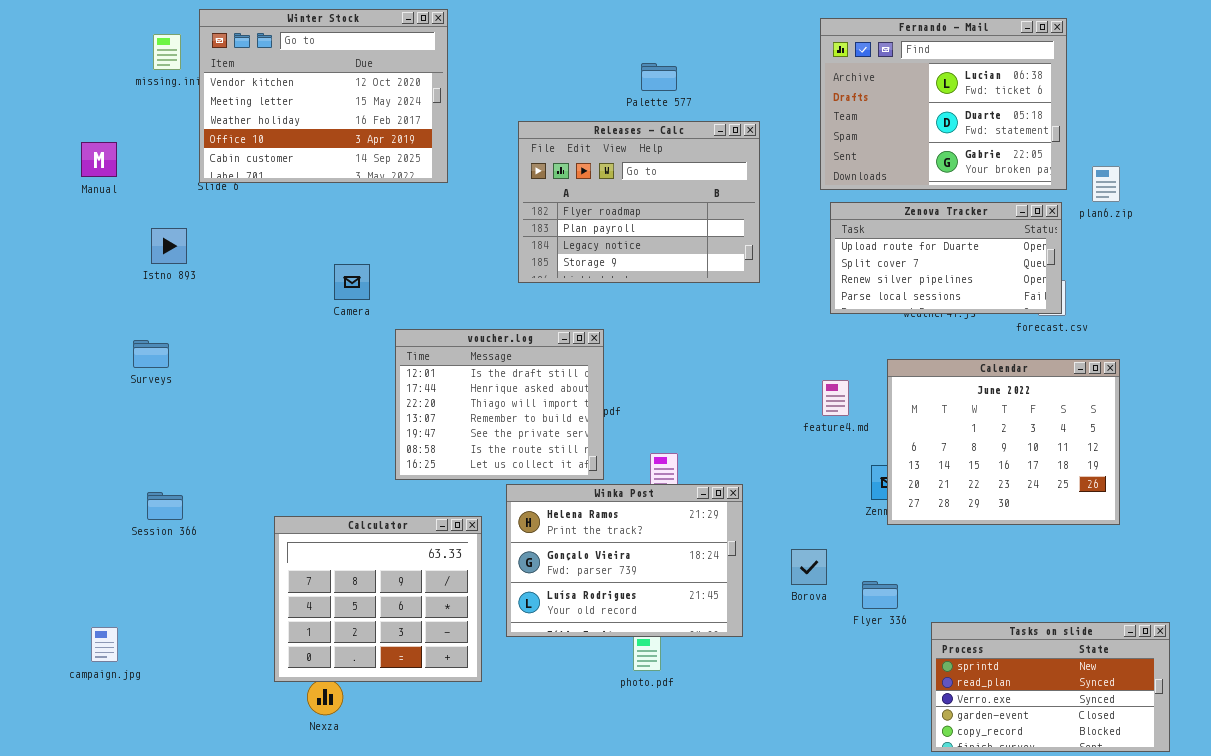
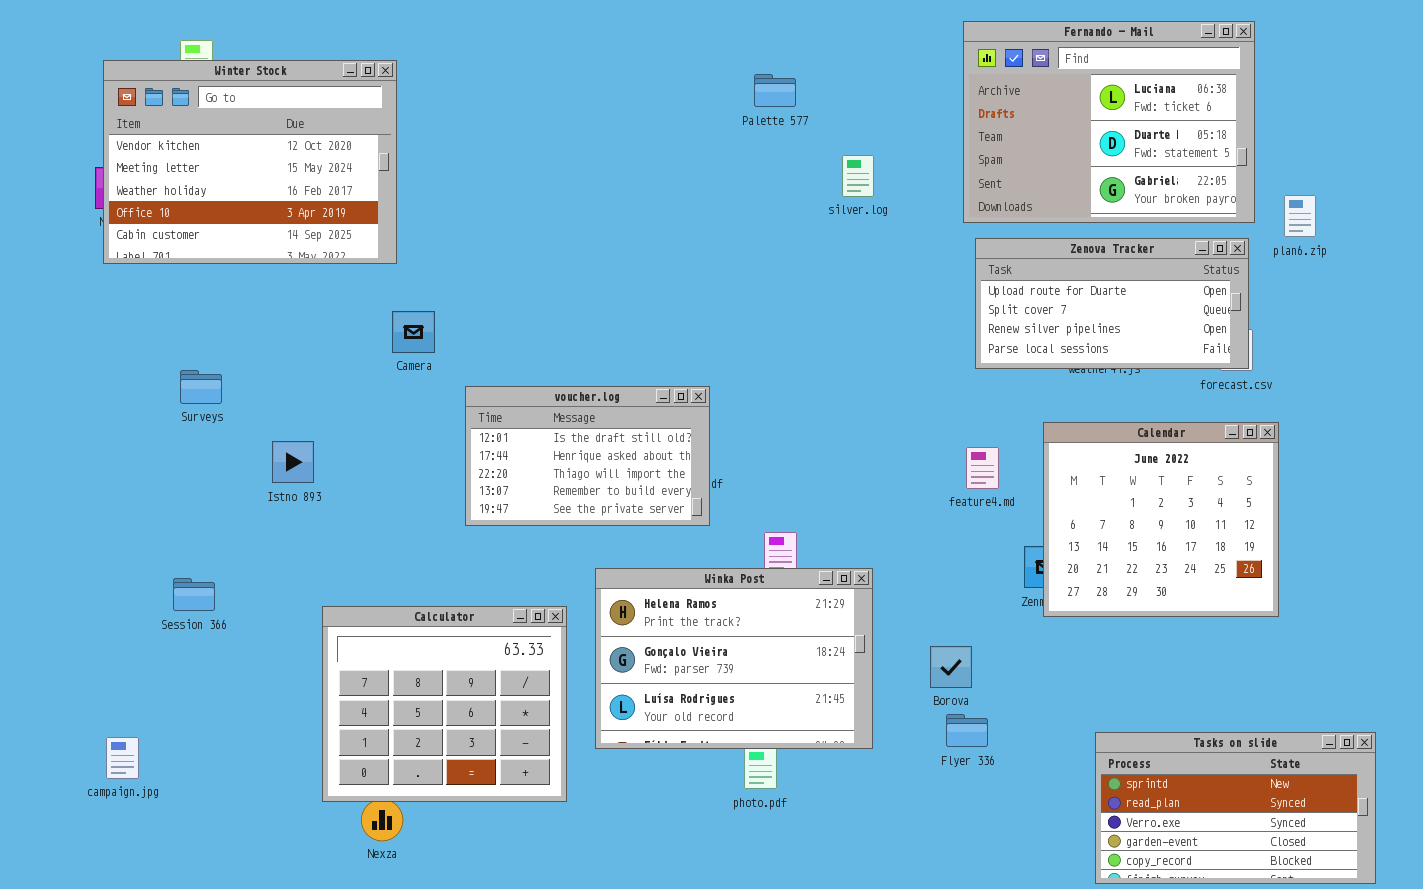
Winter Stock: [199,9,448,183] -> [103,60,397,264], moved
Releases - Calc: [518,121,760,283] -> none, closed
Istno 893: [151,228,187,264] -> [272,441,314,483], moved
voucher.log: [395,329,604,480] -> [465,386,710,526], resized
Surveys: [133,340,169,368] -> [180,370,222,404], moved
Calendar: [887,359,1120,525] -> [1043,422,1279,617], resized
Flyer 336: [862,581,898,609] -> [946,714,988,747], moved

